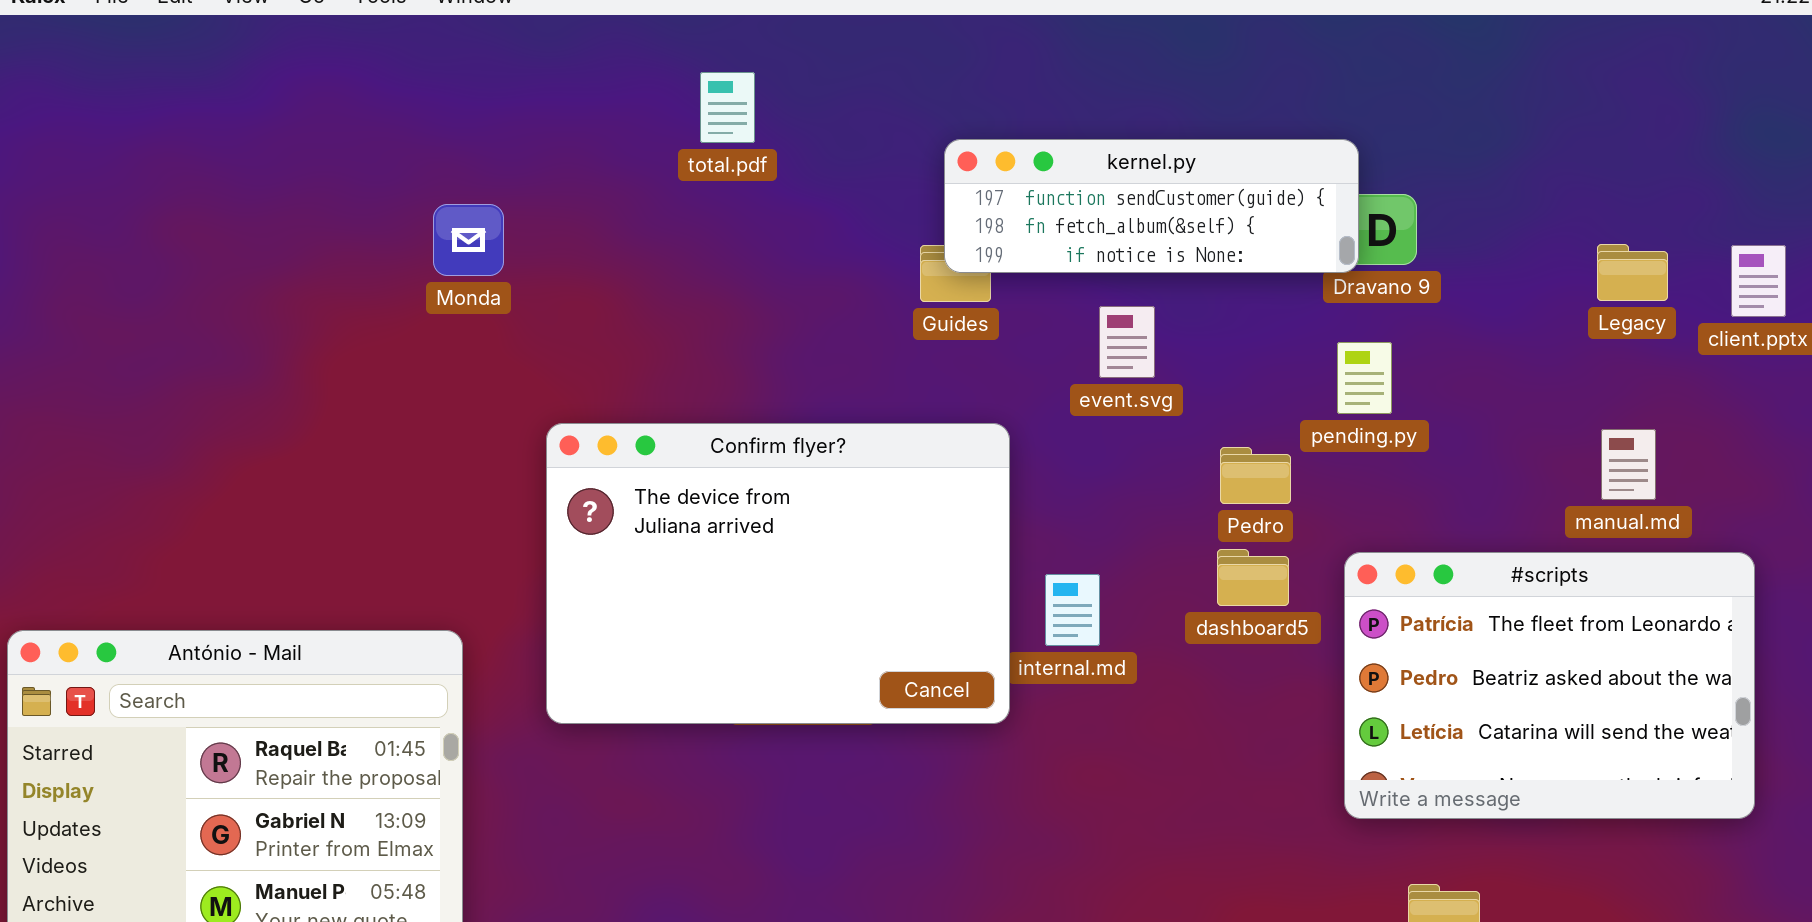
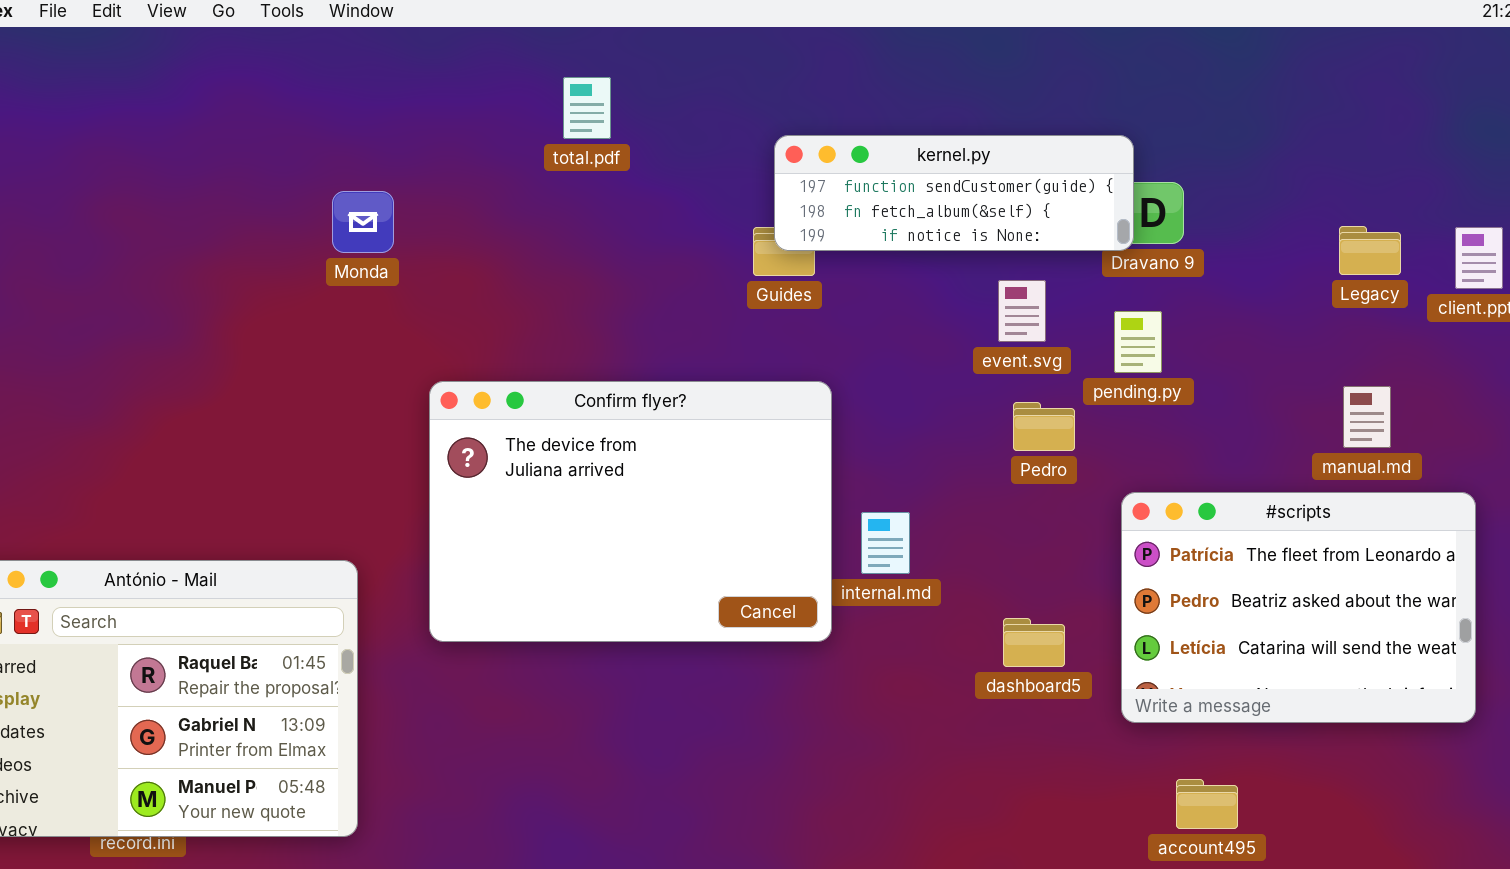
event.svg: [1099,306,1155,378] -> [998,280,1046,342], moved
dashboard5: [1217,549,1289,606] -> [1003,618,1065,667], moved

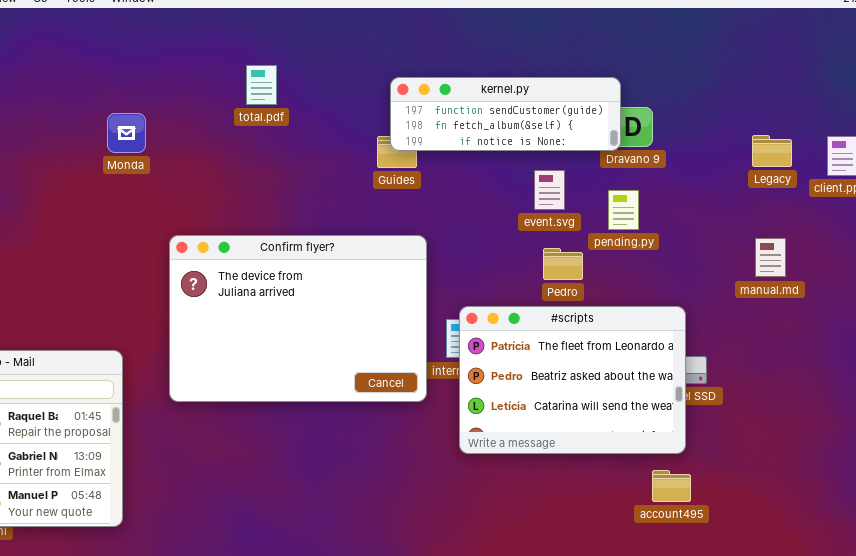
total.pdf: [563,77,611,139] -> [246,65,277,105], moved
#scripts: [1121,492,1476,723] -> [459,306,686,454], moved
account495: [1176,779,1238,829] -> [652,470,691,502], moved

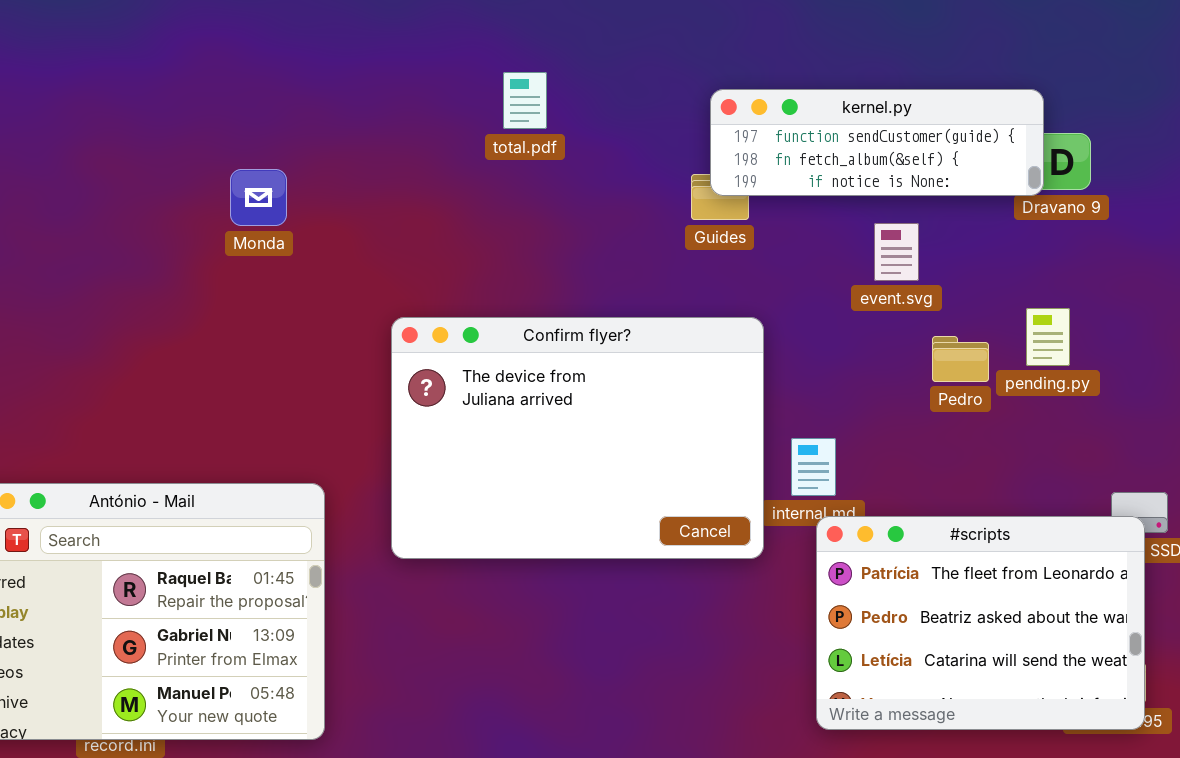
Monda: [107,113,146,153] -> [230,169,287,226], moved
event.svg: [534,170,565,210] -> [874,223,919,281], moved
pending.py: [608,190,639,230] -> [1026,308,1070,366], moved
#scripts: [459,306,686,454] -> [816,516,1145,730], moved

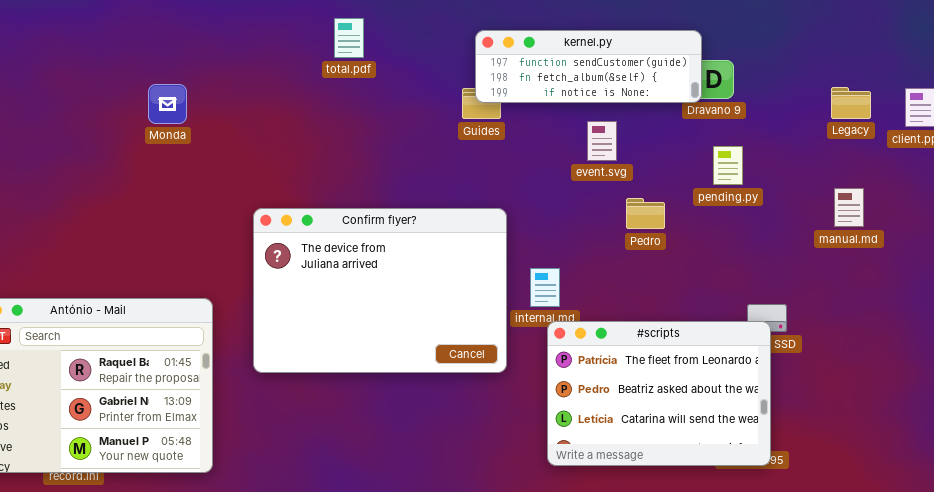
pending.py: [1026,308,1070,366] -> [713,146,743,185], moved
Confirm flyer?: [391,317,764,559] -> [253,208,507,373], moved

